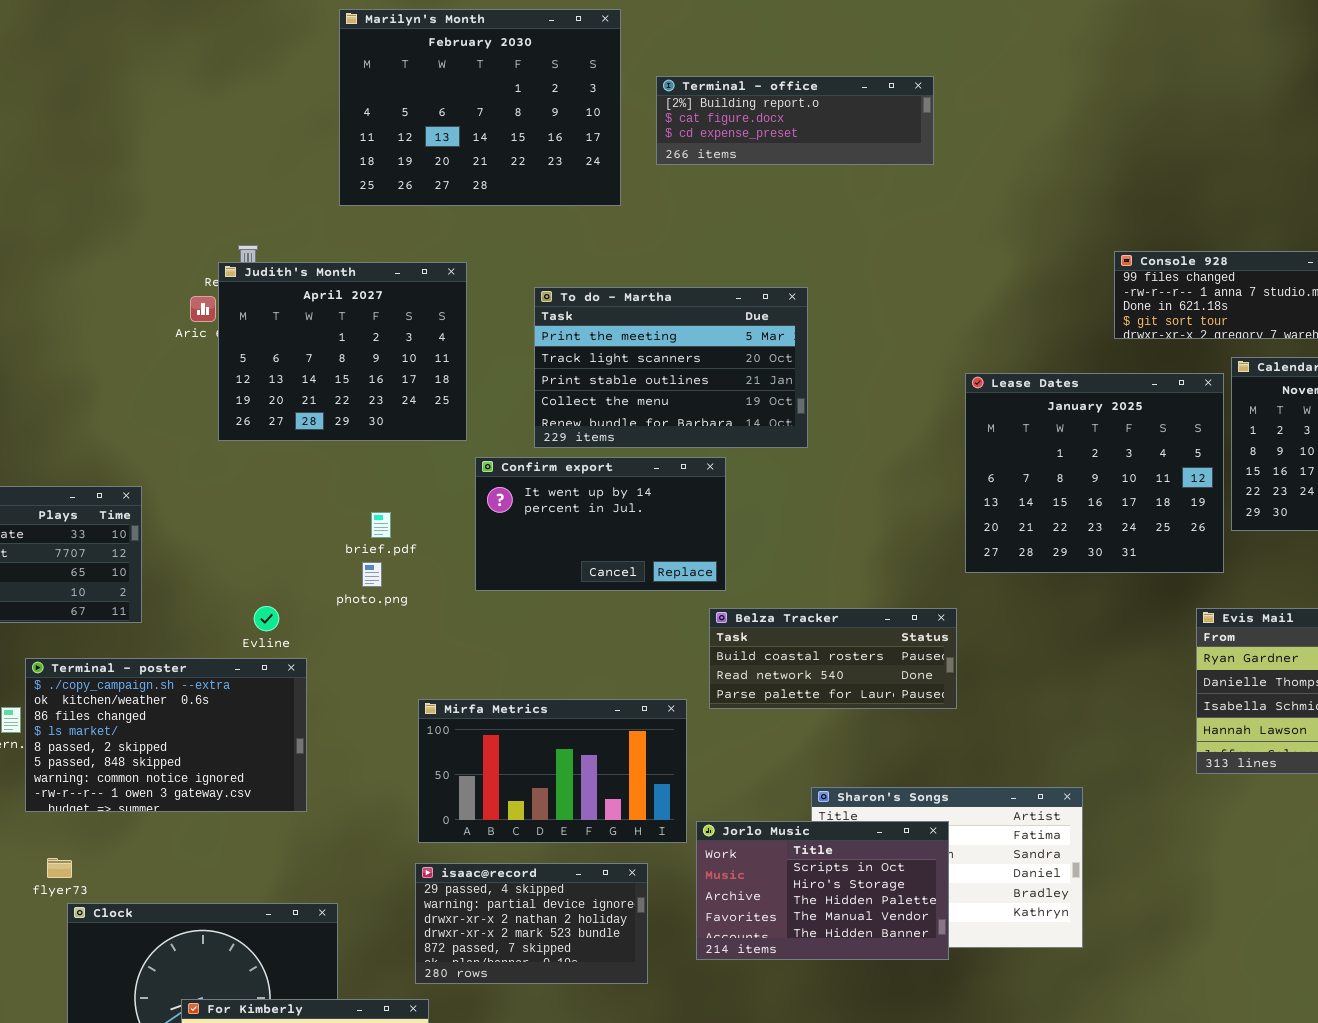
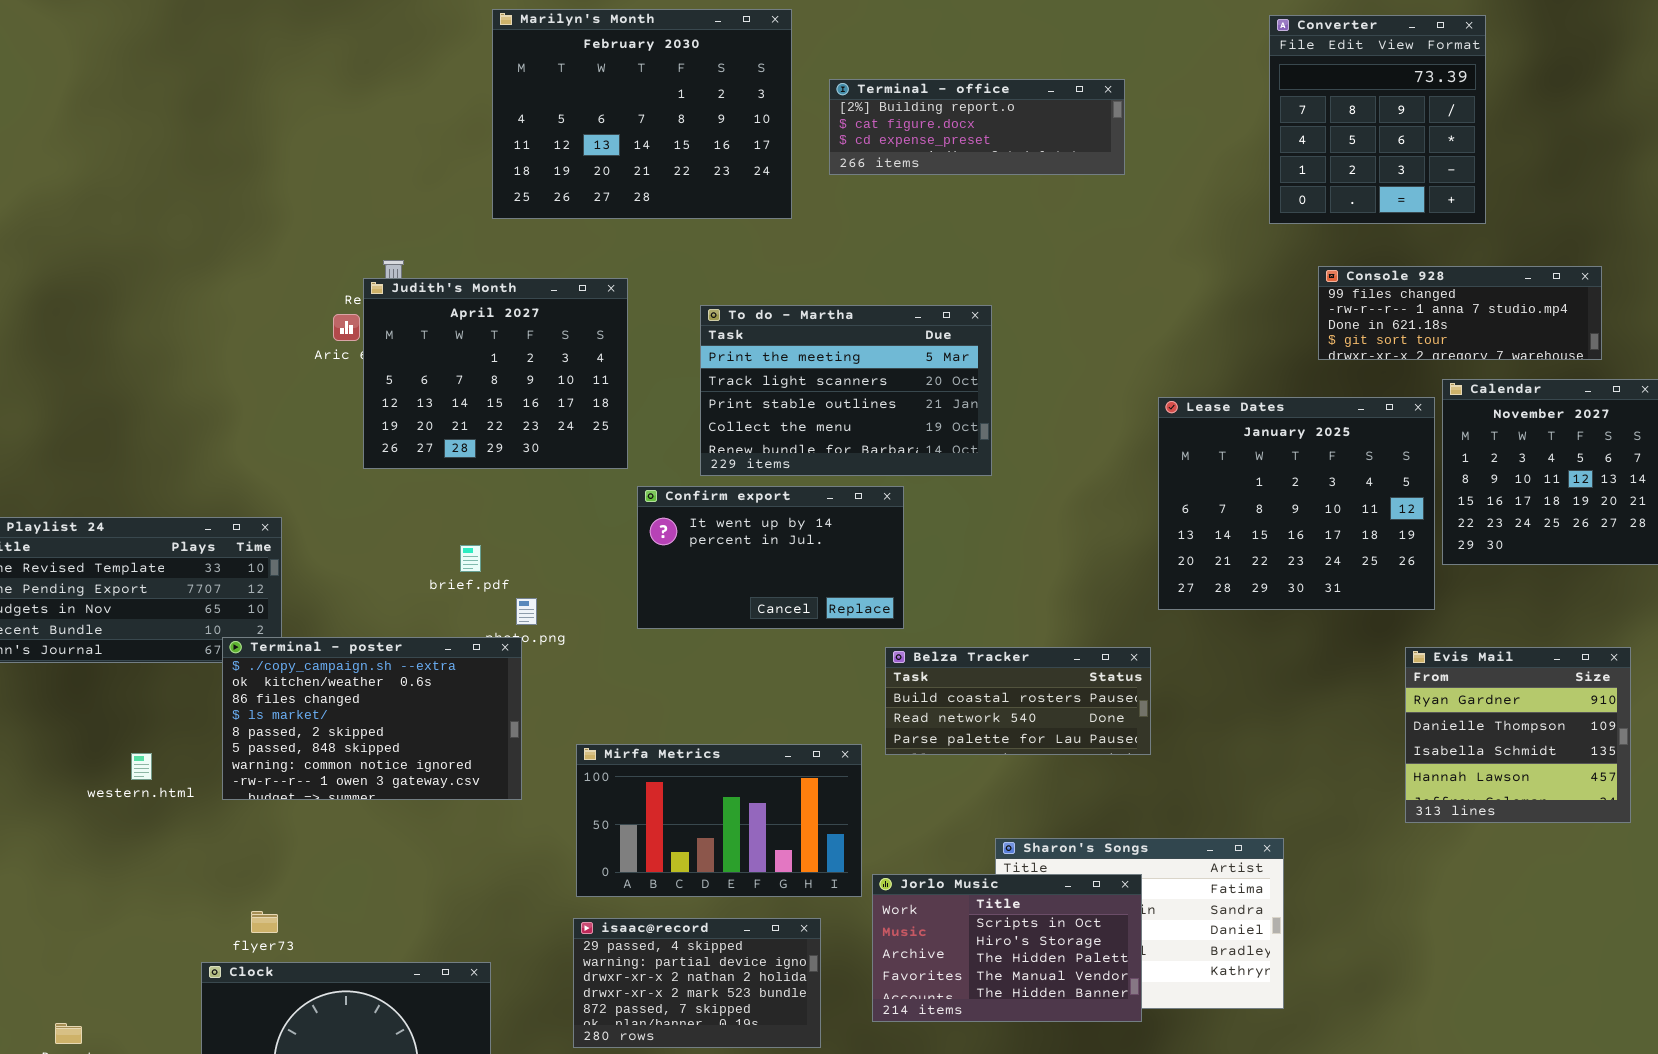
Converter: none -> [1269,15,1486,224], opened
brief.pdf: [371,512,391,538] -> [460,545,481,572], moved
Terminal - poster: [25,658,307,812] -> [222,637,522,800], moved
flyer73: [47,858,72,878] -> [251,911,278,933], moved

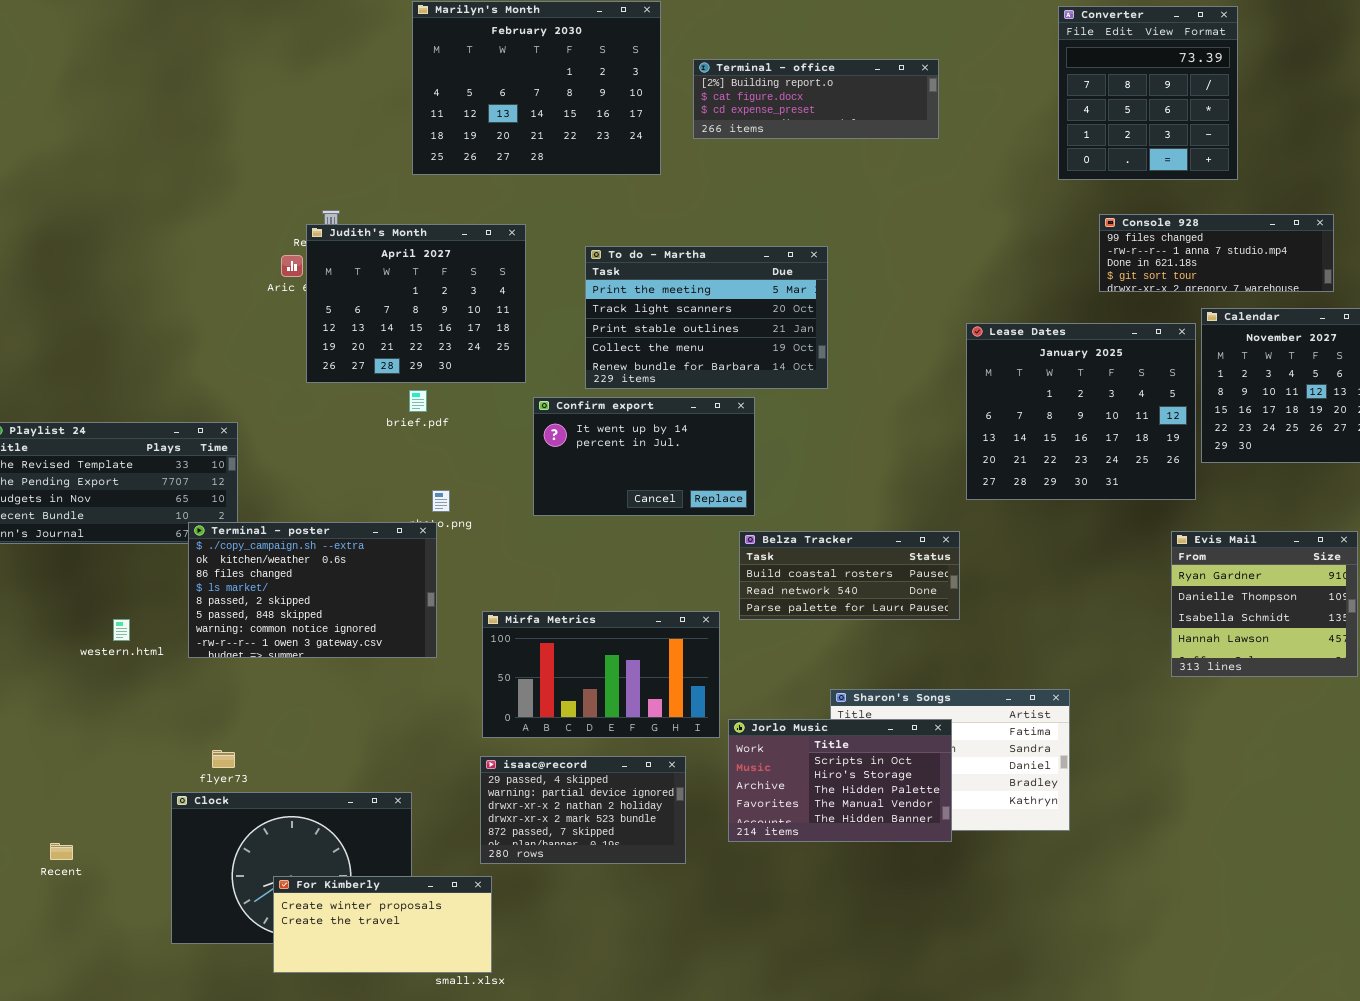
brief.pdf: [460,545,481,572] -> [409,390,427,412], moved

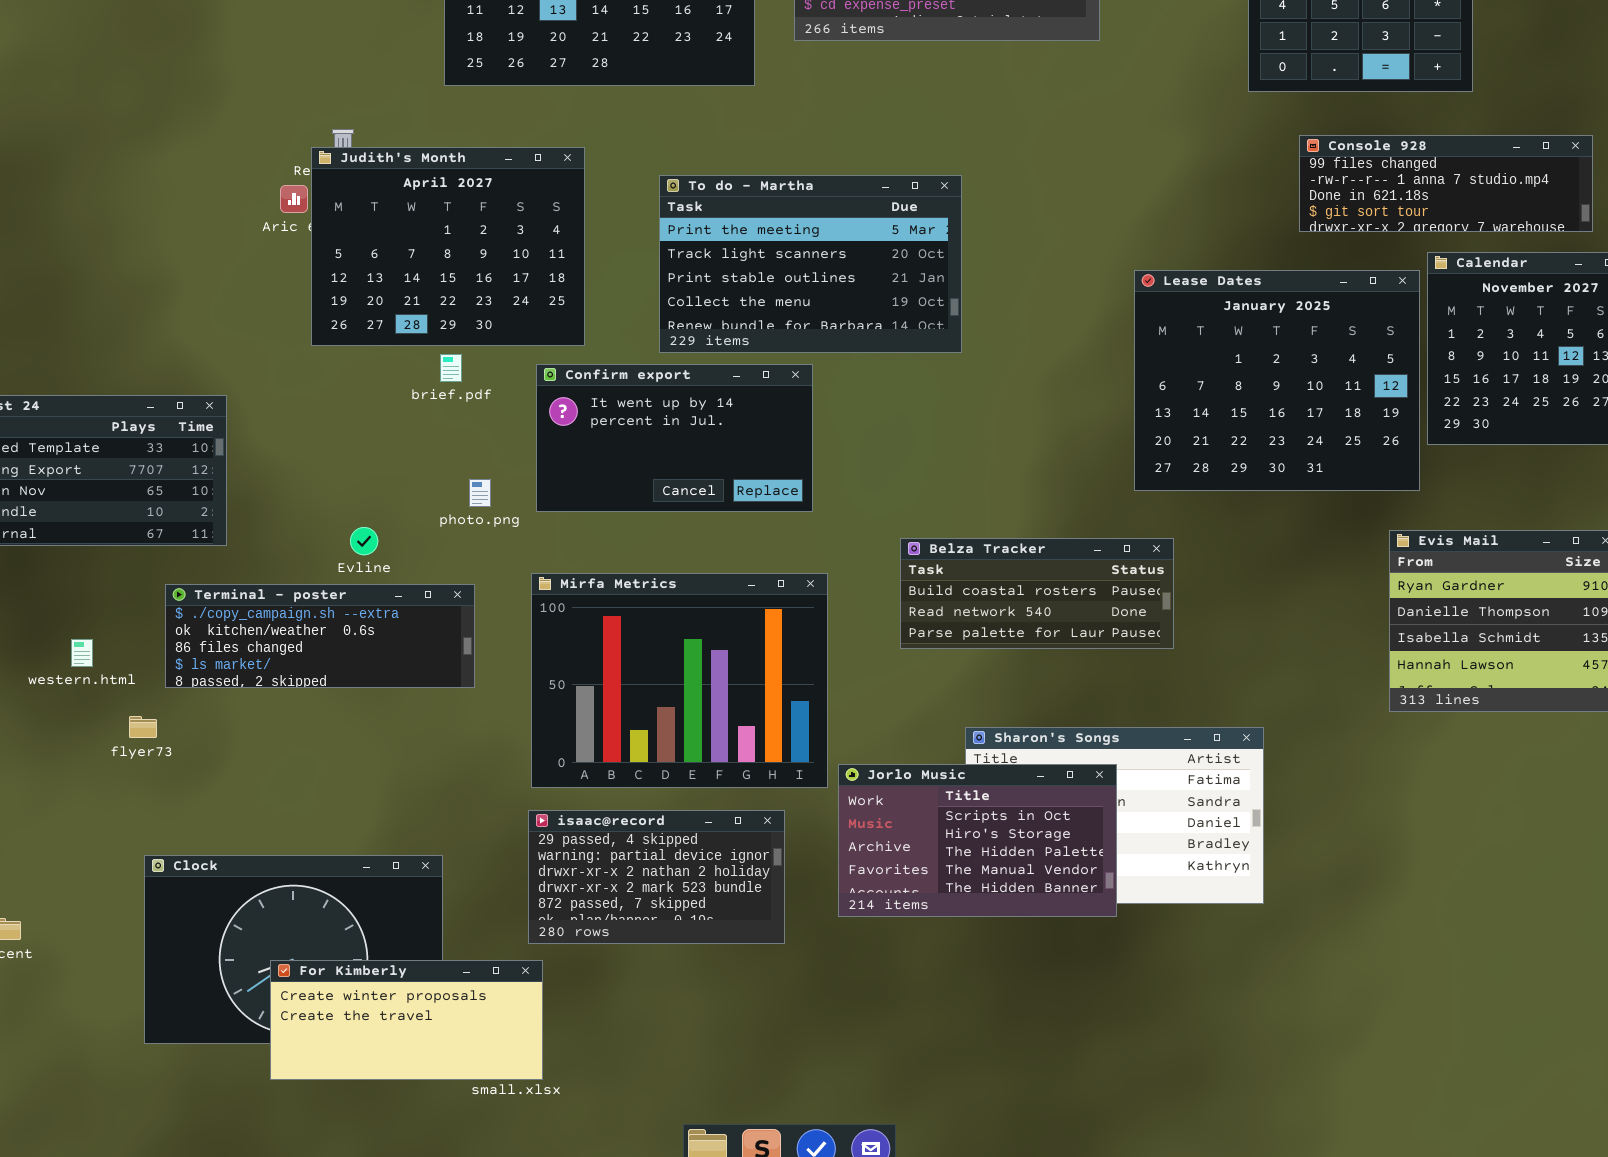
Confirm export: [533,397,755,516] -> [536,364,813,512], moved
Terminal - poster: [188,522,437,658] -> [165,584,475,688], resized
Belza Tracker: [739,531,960,620] -> [900,538,1174,649], moved
Mirfa Metrics: [482,611,720,738] -> [531,573,828,788], resized
flyer73: [212,750,235,768] -> [129,716,157,738], moved

